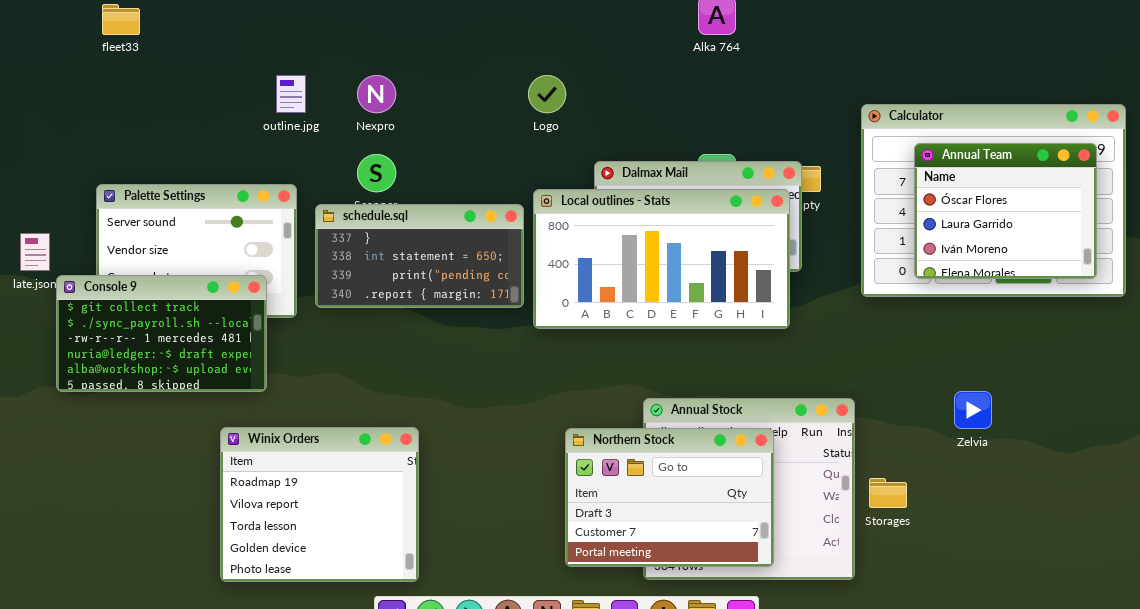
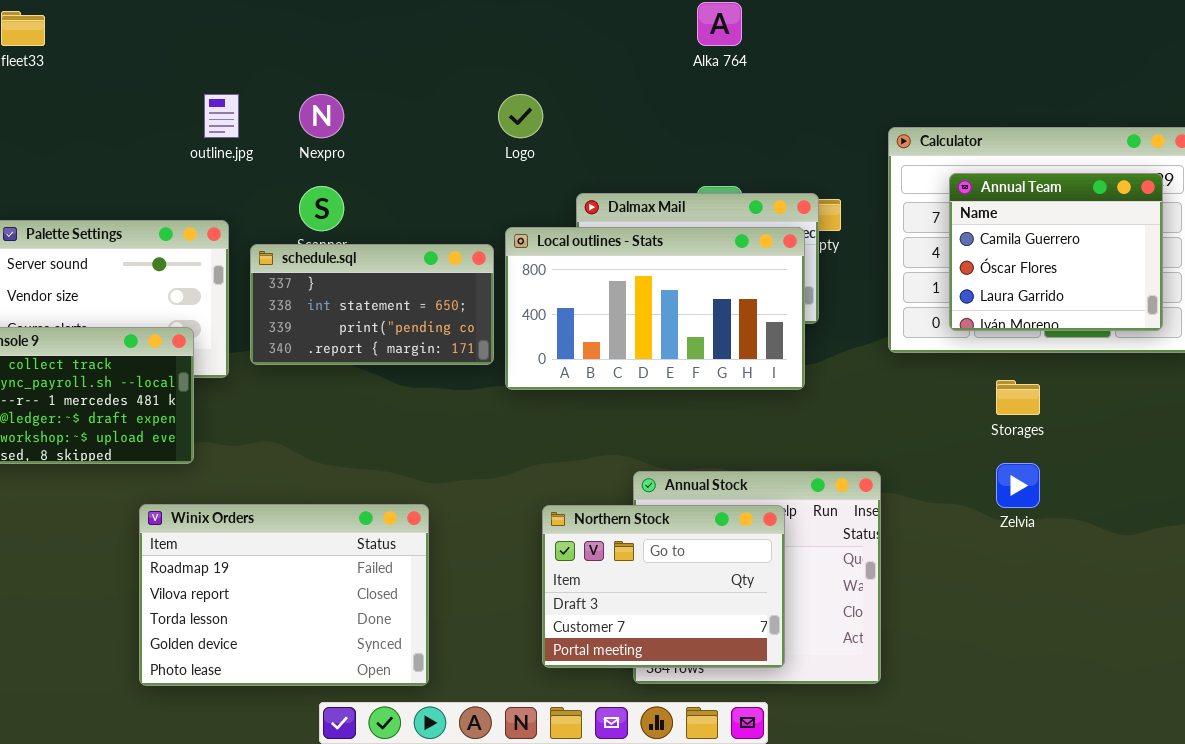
Annual Team: [914,143,1097,279] -> [949,173,1163,331], scrolled up 1 row
Winix Orders: [220,427,419,582] -> [139,504,429,686], resized
Storages: [869,478,907,508] -> [996,380,1040,415], moved

